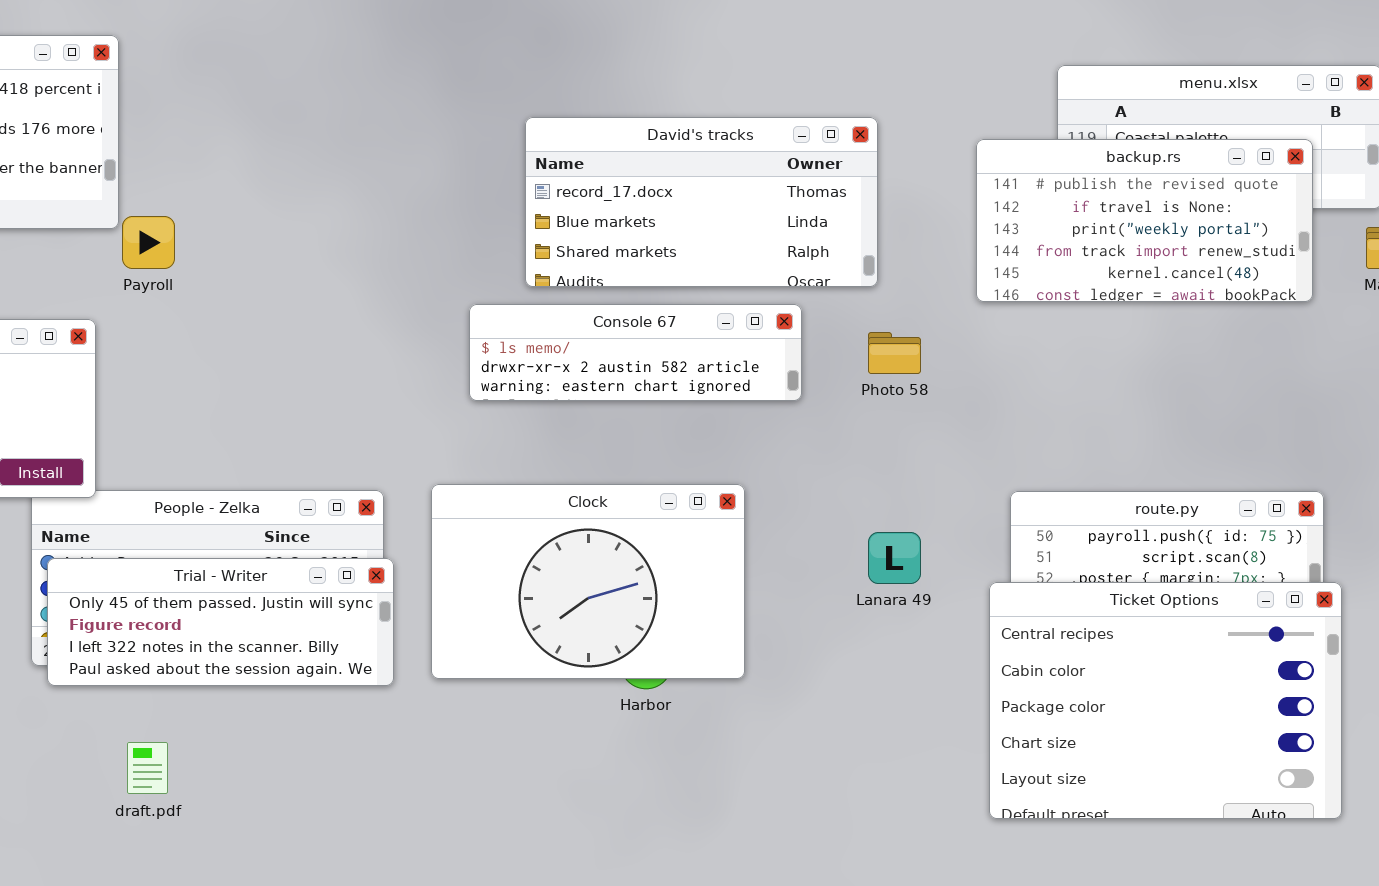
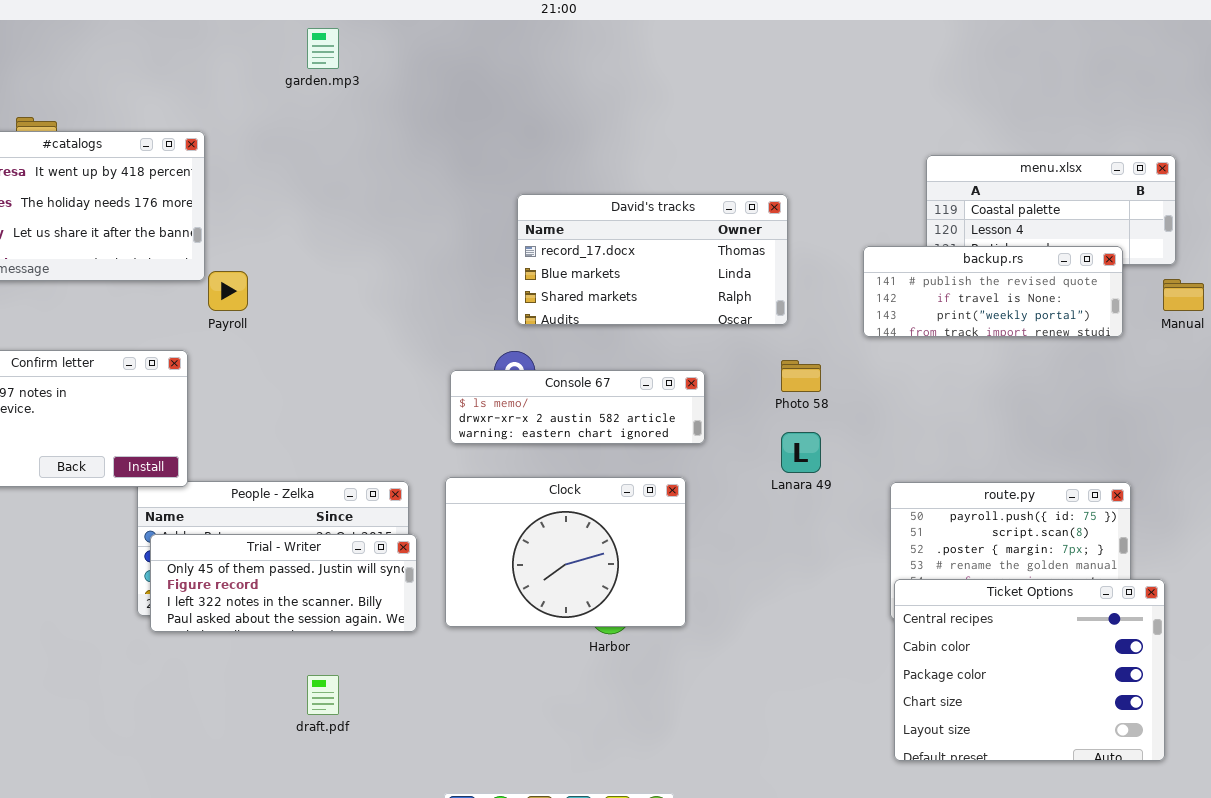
backup.rs: [976,139,1313,302] -> [863,246,1123,337], resized
Console 67: [469,304,802,401] -> [450,370,705,444], moved
Lanara 49: [868,532,921,584] -> [781,432,821,473], moved
Ticket Options: [989,582,1342,819] -> [894,579,1165,761], moved
draft.pdf: [127,742,168,794] -> [307,675,339,715], moved

